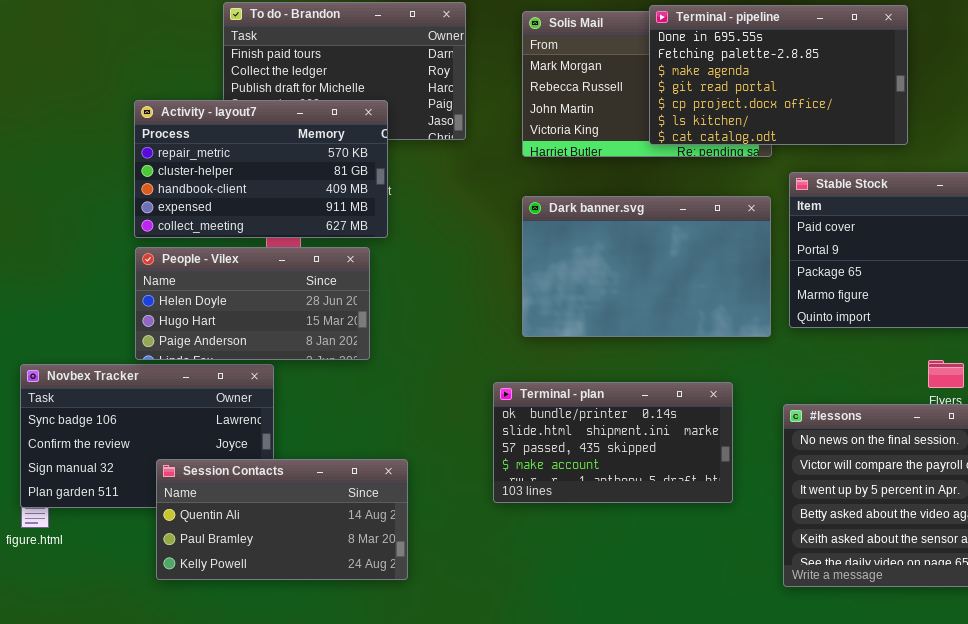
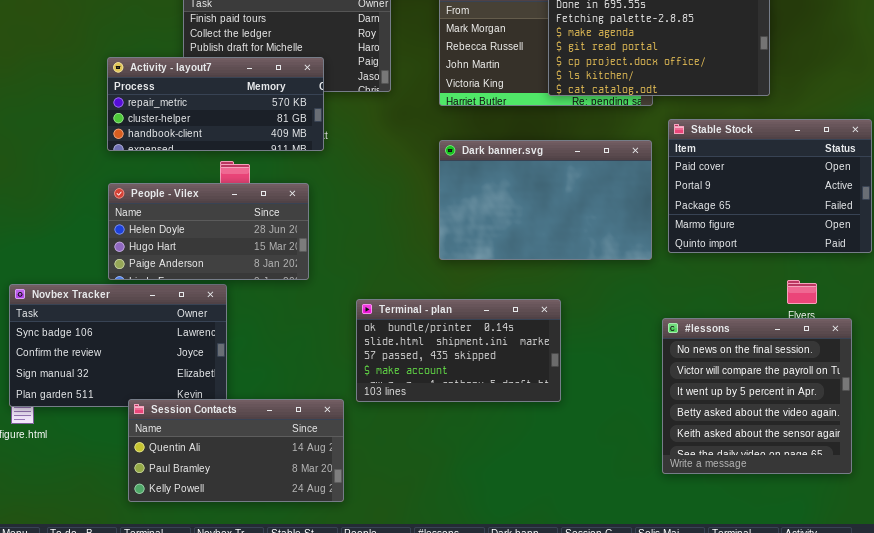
Activity - layout7: [134,100,388,238] -> [107,57,324,151], resized
Terminal - plan: [493,382,733,503] -> [356,299,561,402], moved
Session Contacts: [156,459,408,580] -> [128,399,344,502], moved

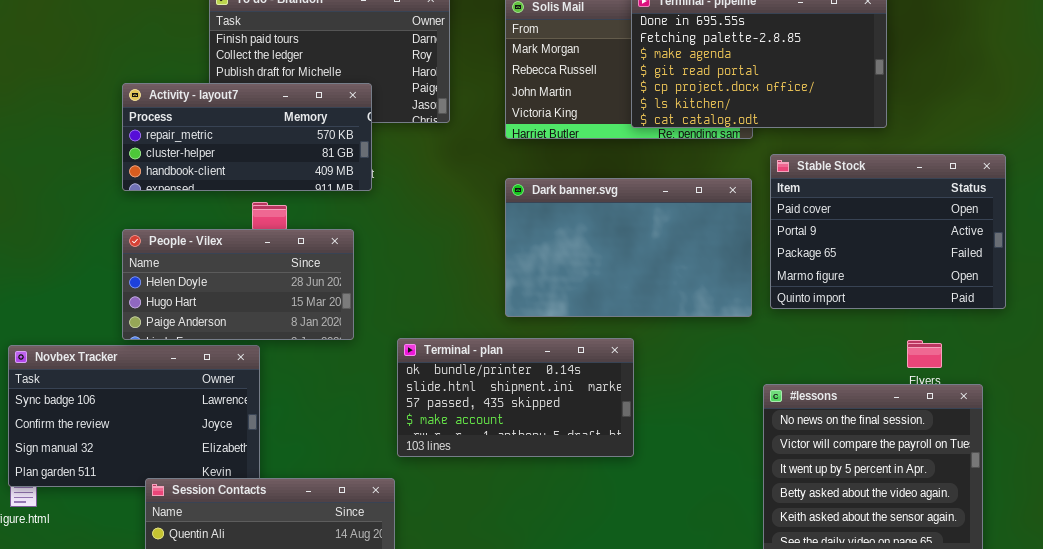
Terminal - plan: [356,299,561,402] -> [397,338,634,457], moved

